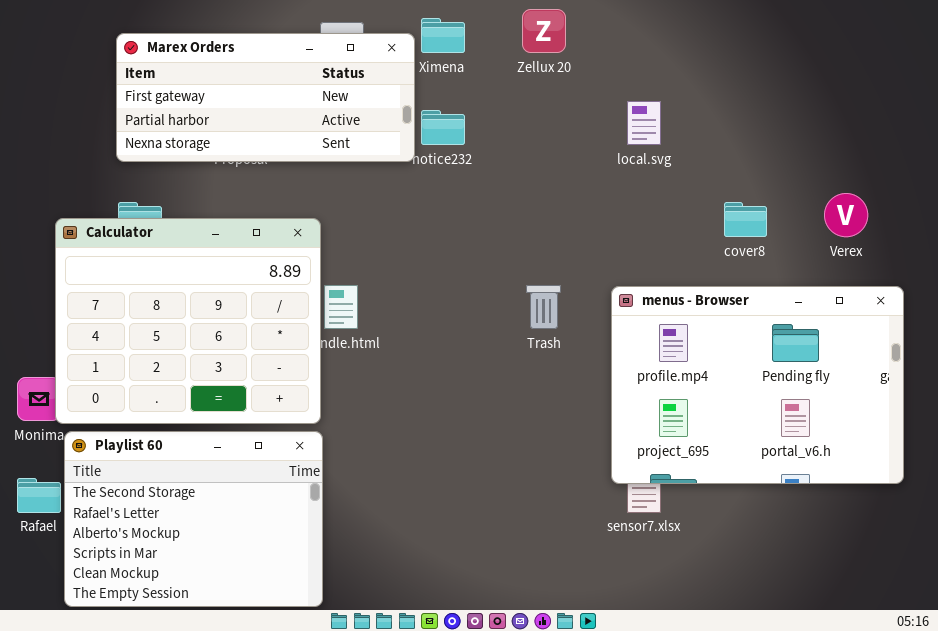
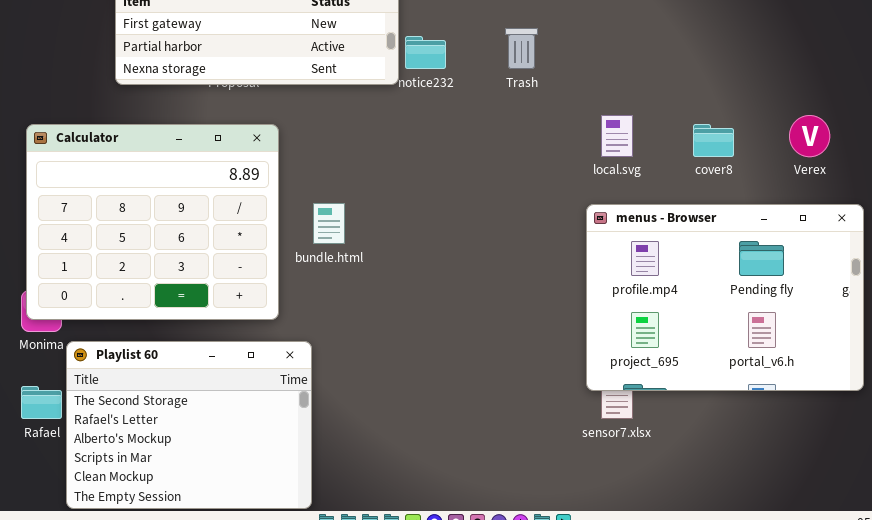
local.svg: [627,101,661,145] -> [601,115,633,157], moved
Calculator: [55,218,321,424] -> [26,124,279,320], moved
Trash: [526,285,561,329] -> [505,28,538,69], moved

